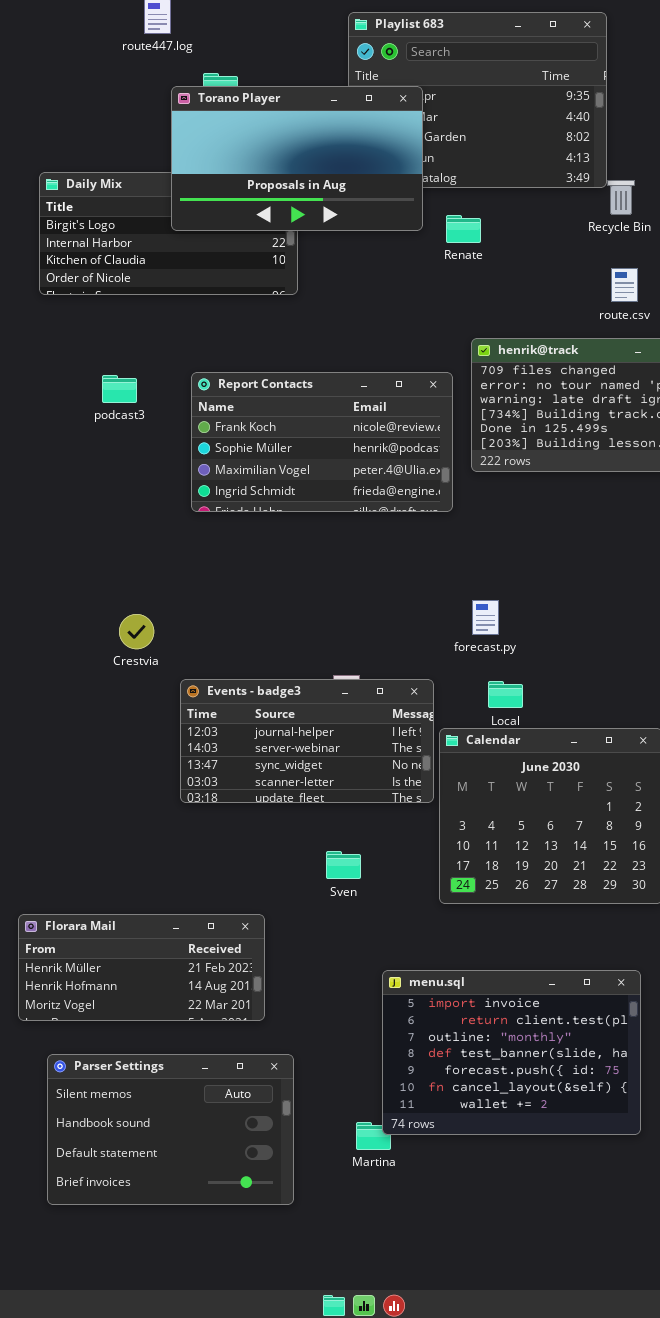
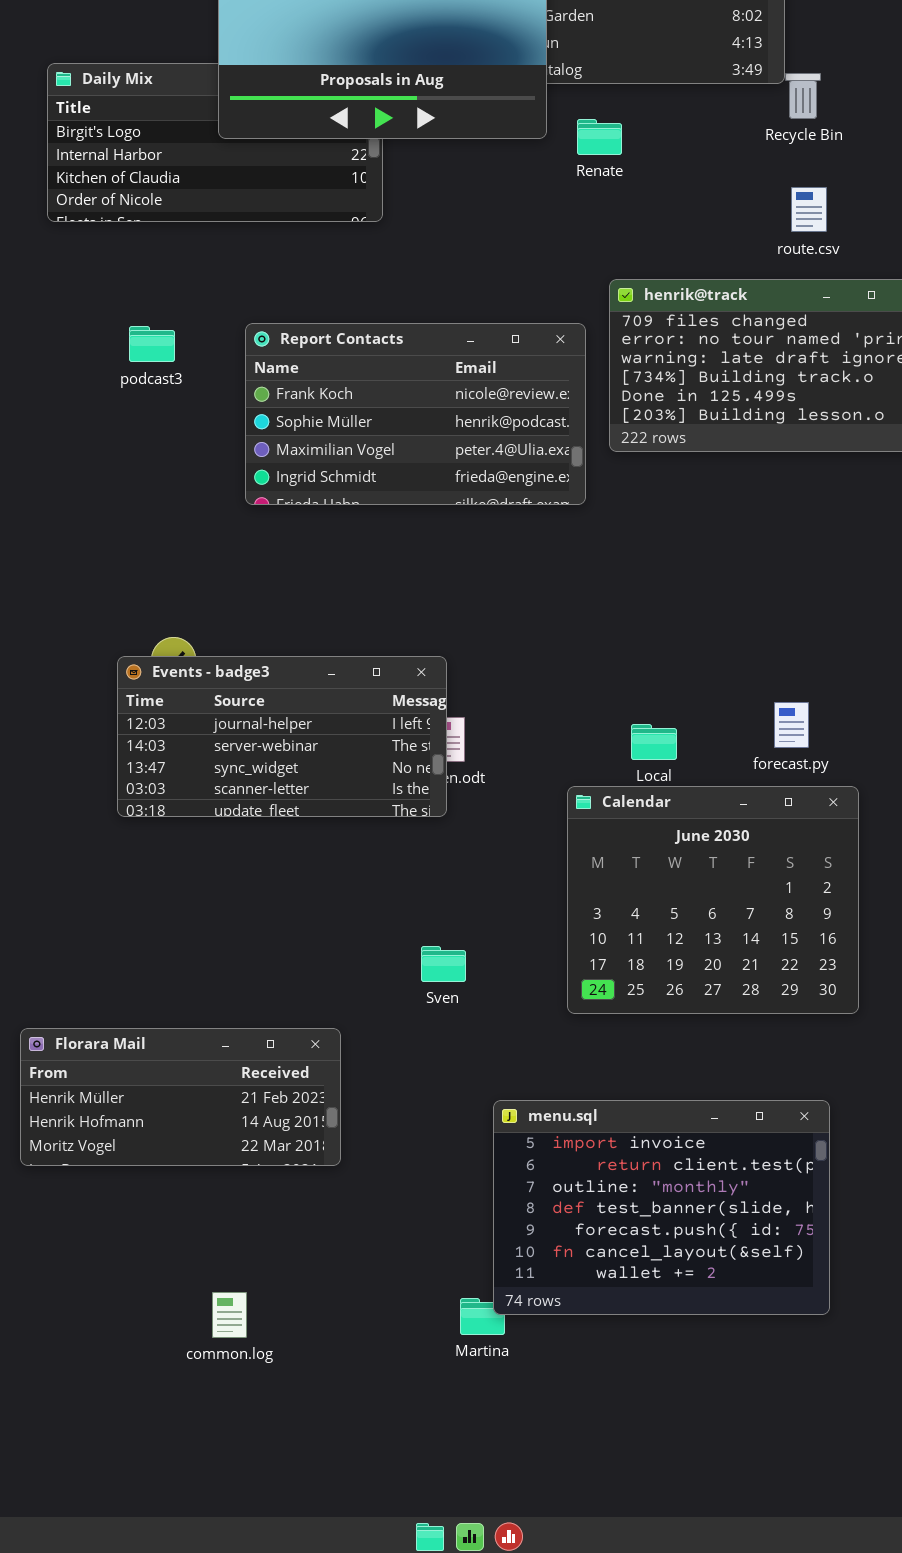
forecast.py: [472,600,499,635] -> [774,702,809,748], moved
Events - badge3: [180,679,434,803] -> [117,656,447,817], moved
Parser Settings: [47,1054,294,1205] -> none, closed

